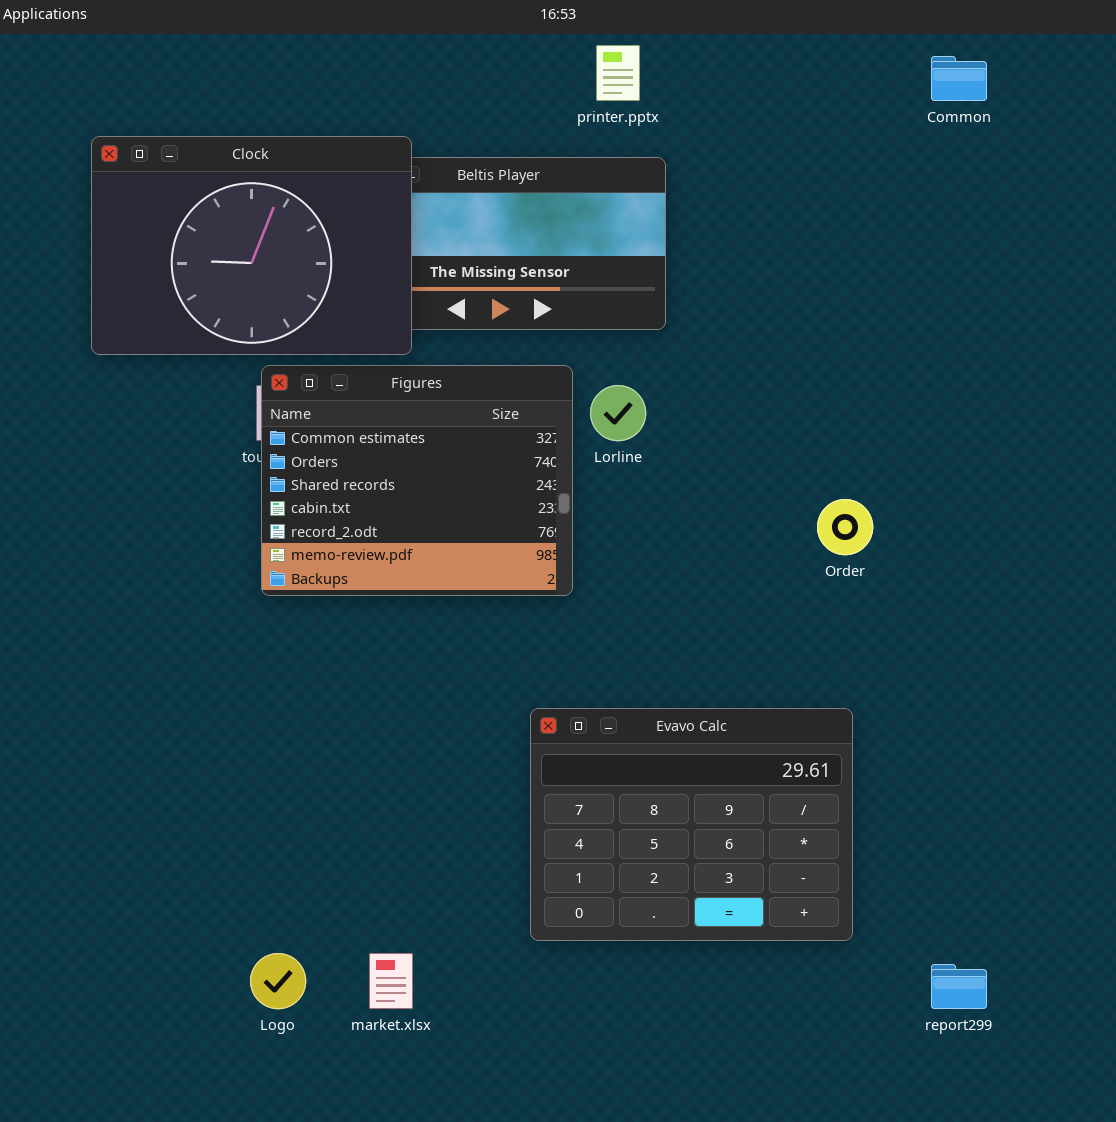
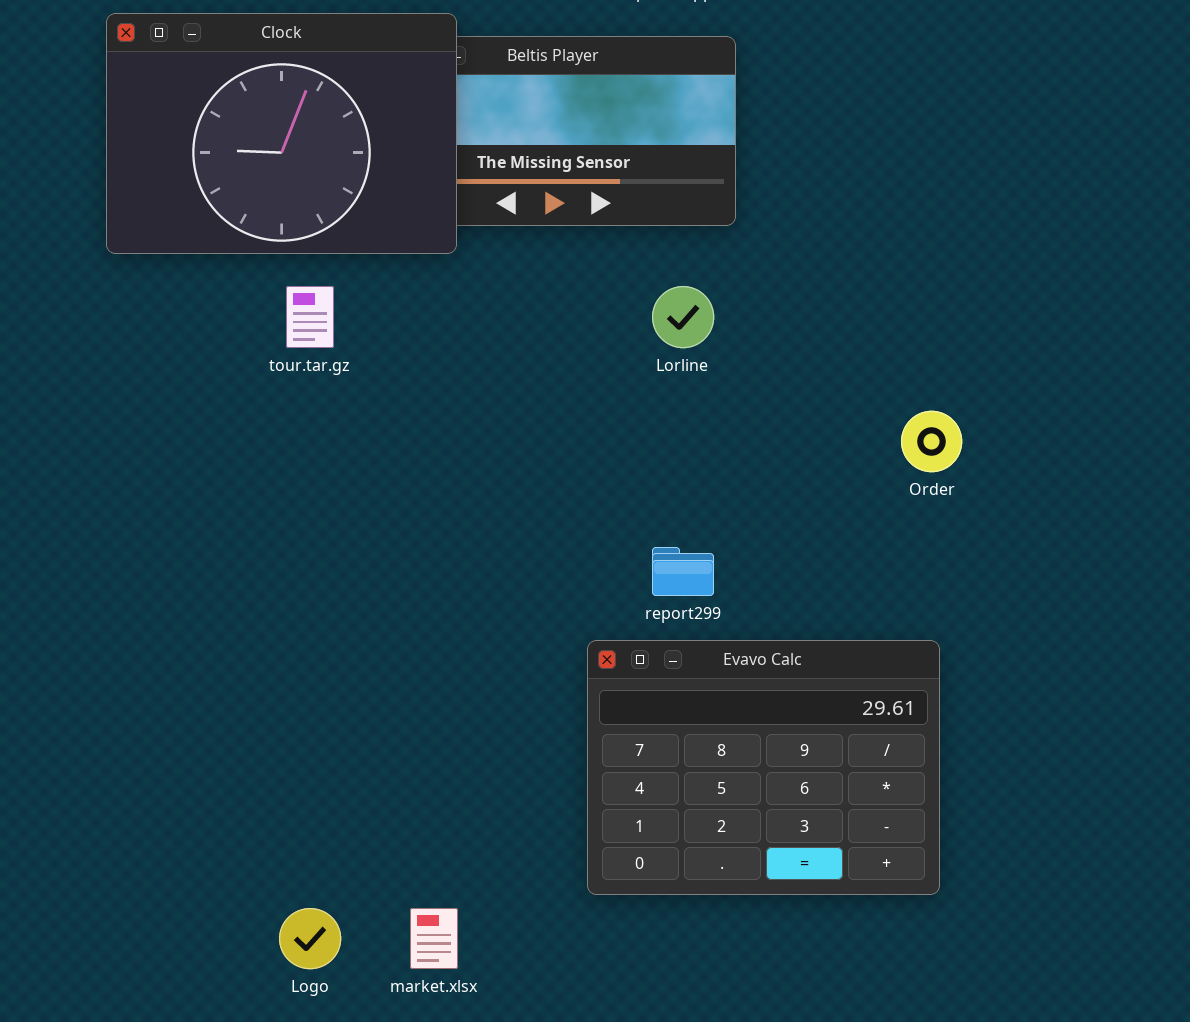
Figures: [261,365,573,596] -> none, closed
report299: [931,964,987,1009] -> [652,547,714,596], moved

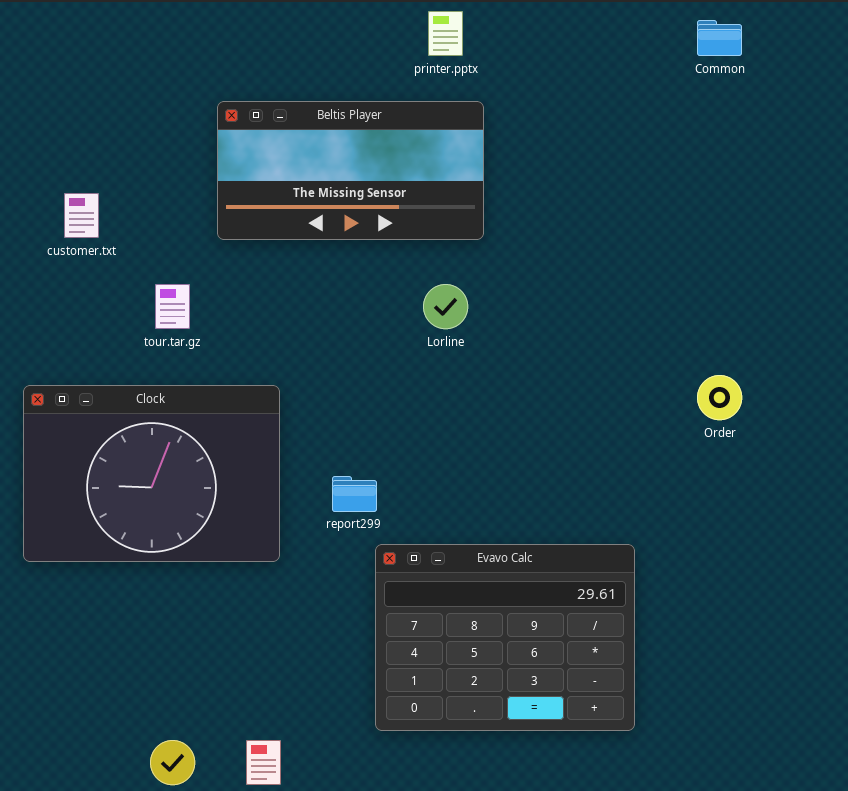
Clock: [106,13,457,254] -> [23,385,280,562], moved
Order: [901,411,962,472] -> [697,375,742,420], moved
report299: [652,547,714,596] -> [332,476,377,512], moved

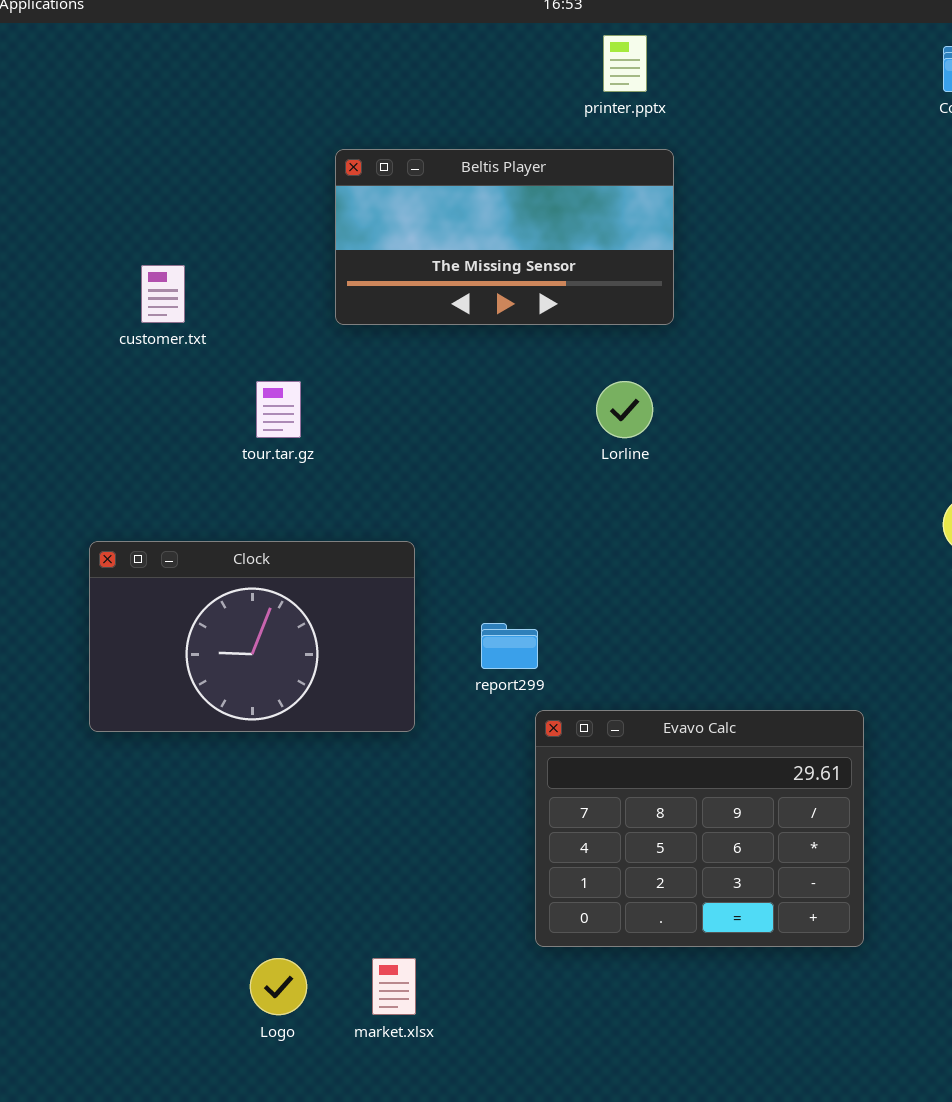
Clock: [23,385,280,562] -> [89,541,415,732], resized

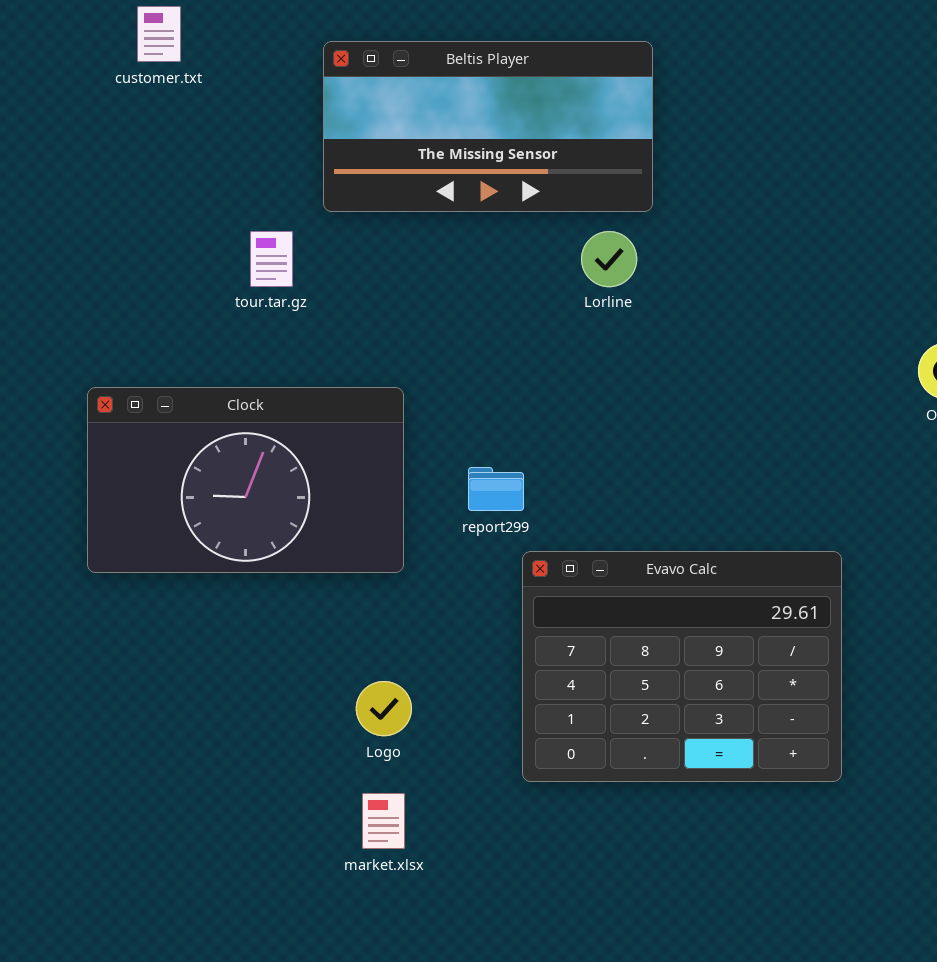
Beltis Player: [335,149,674,325] -> [323,41,653,212], moved
customer.txt: [141,265,185,323] -> [137,6,181,62], moved
Logo: [250,958,307,1015] -> [356,681,412,736], moved

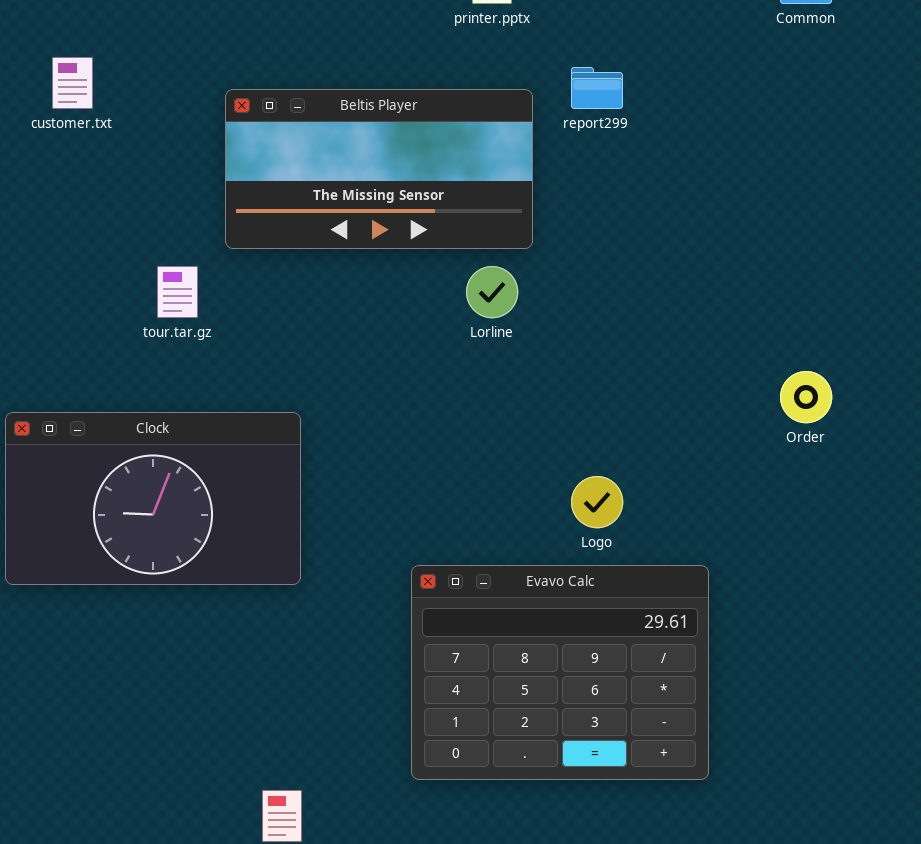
report299: [468,467,524,511] -> [571,67,623,109], moved
Logo: [356,681,412,736] -> [571,476,623,528], moved

